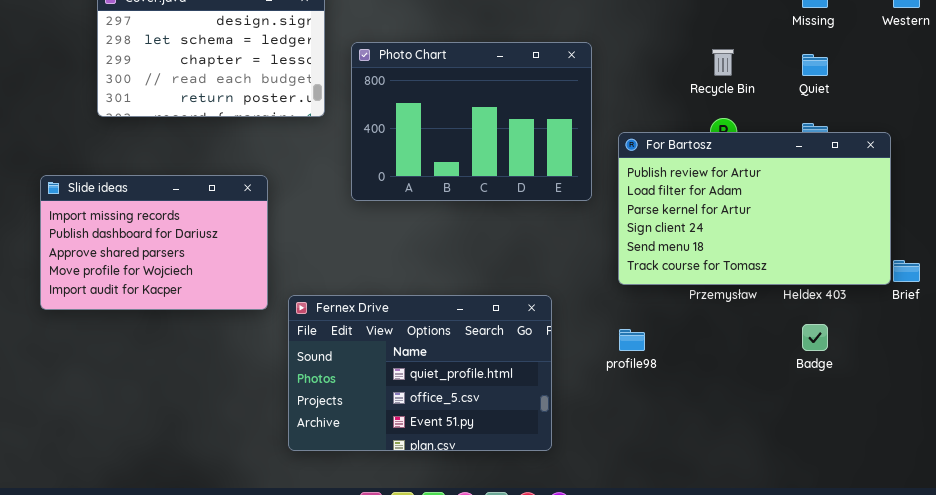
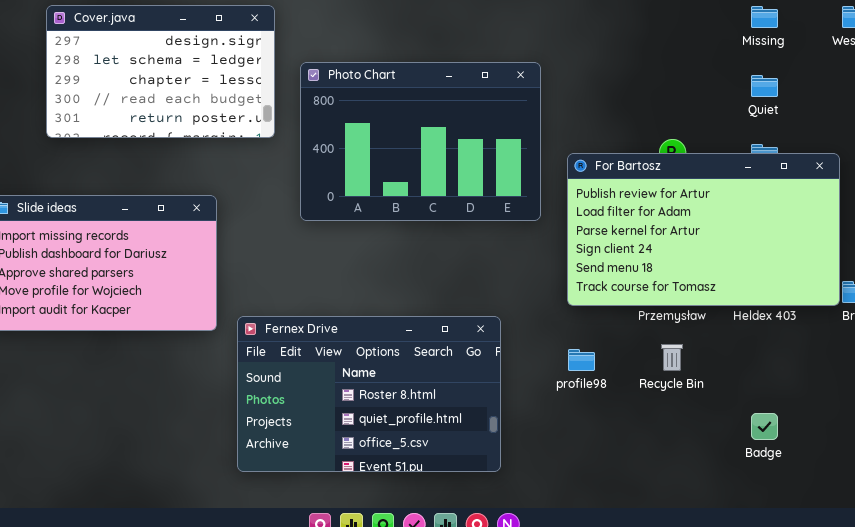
Recycle Bin: [712,49,734,76] -> [661,344,683,371], moved
Fernex Drive: [288,295,552,451] -> [237,316,501,472], scrolled up 1 row
Badge: [802,324,828,351] -> [751,413,778,440], moved

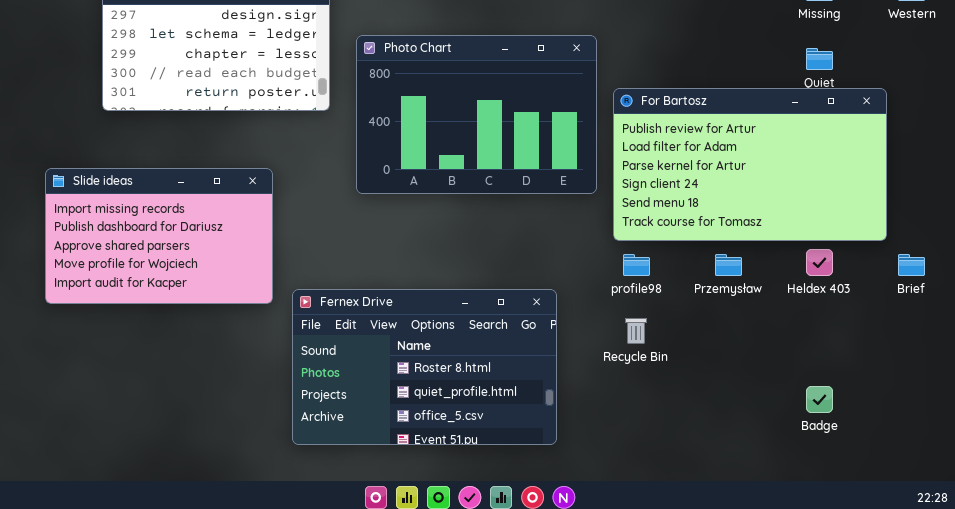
For Bartosz: [567,153,840,306] -> [613,88,887,241], moved
Recycle Bin: [661,344,683,371] -> [625,318,647,344], moved
profile98: [568,349,595,371] -> [623,254,650,276], moved

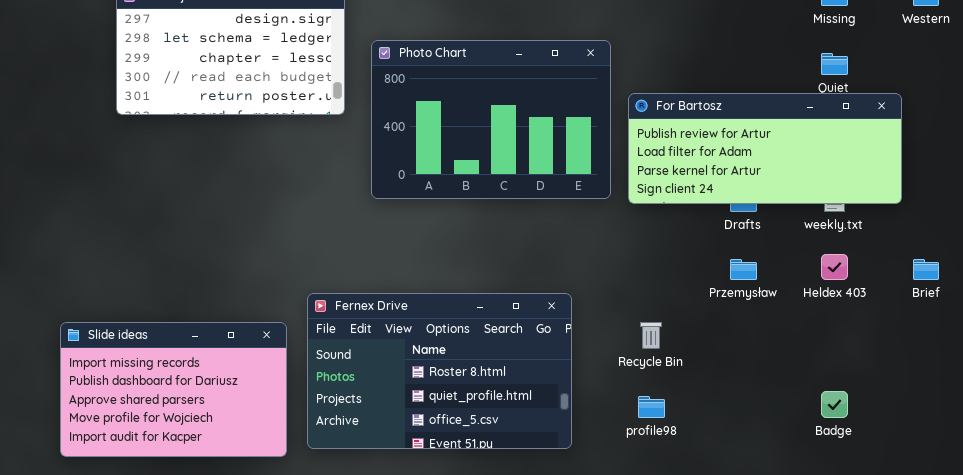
For Bartosz: [613,88,887,241] -> [628,93,902,204], resized
Slide ideas: [45,168,273,304] -> [60,322,287,457], moved
profile98: [623,254,650,276] -> [638,396,665,418], moved

